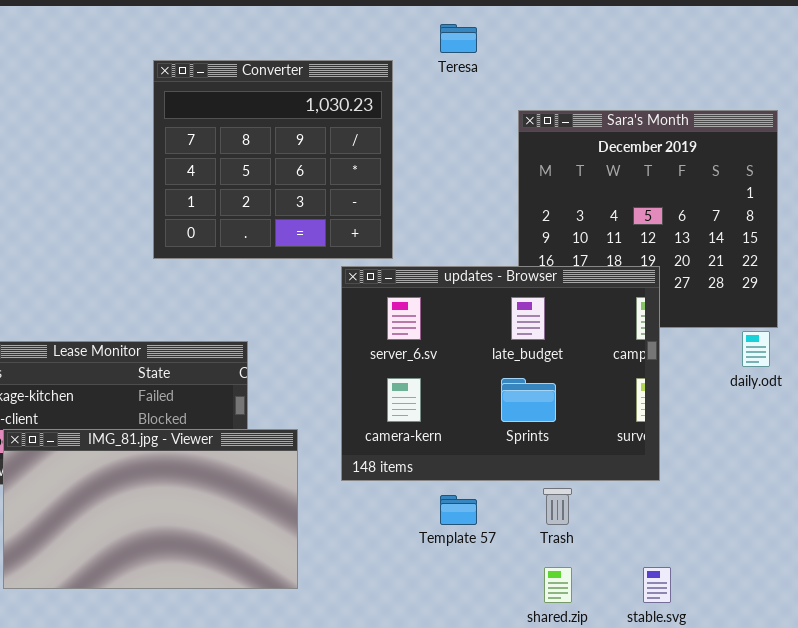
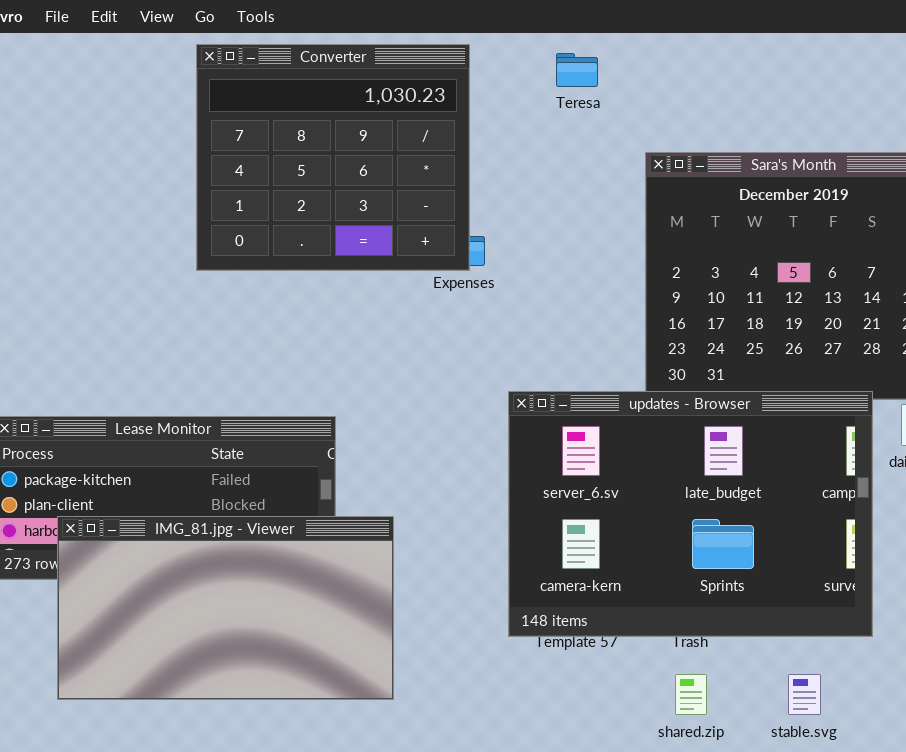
Converter: [153,60,393,259] -> [196,44,470,271], moved
updates - Browser: [341,266,660,481] -> [508,391,873,637], moved

